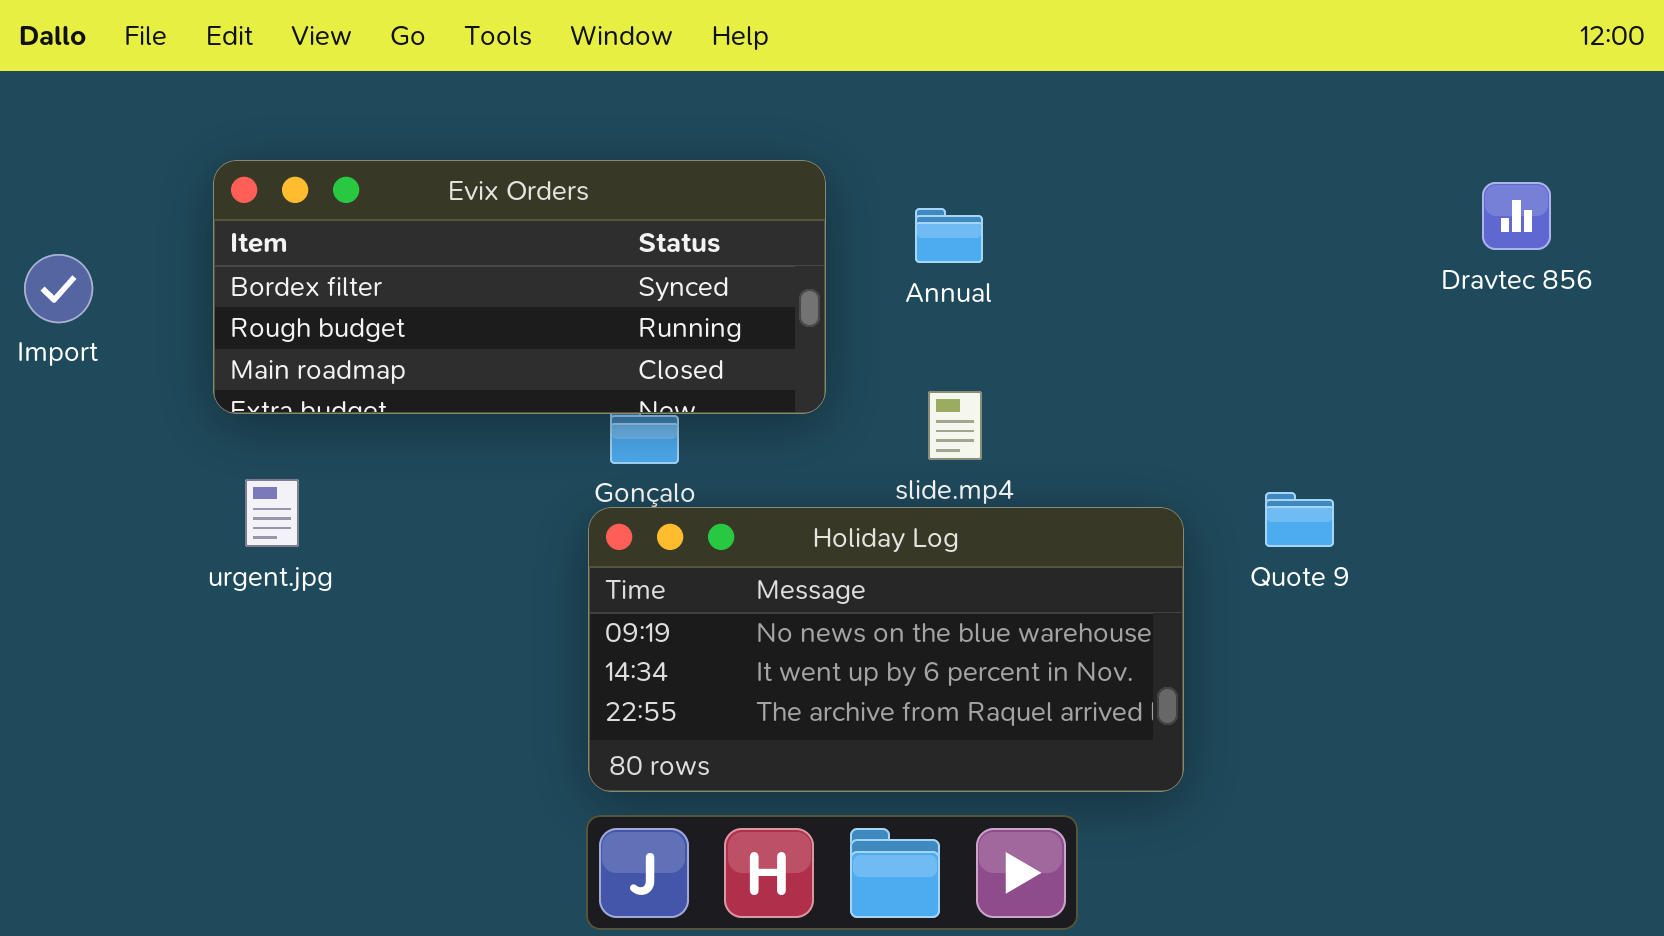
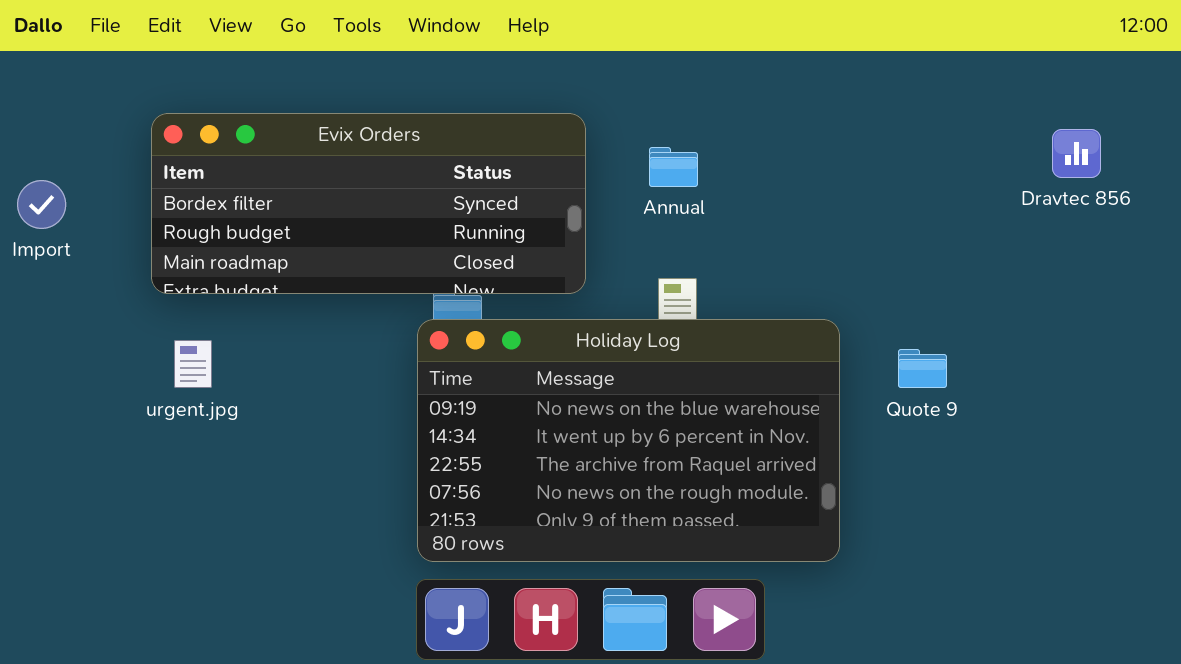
Holiday Log: [588,507,1184,792] -> [417,319,840,562], resized

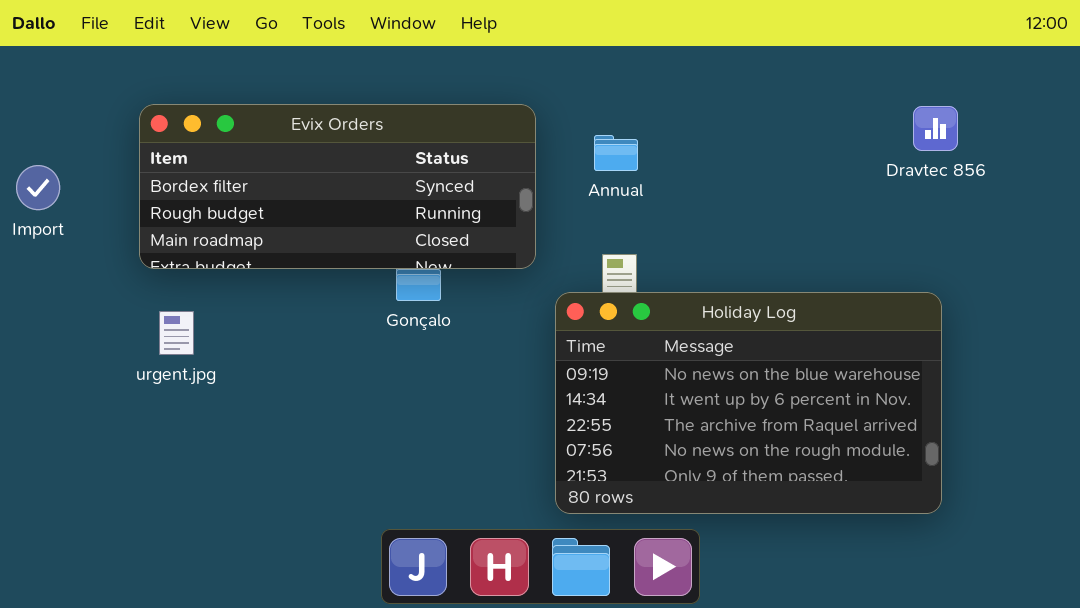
Dravtec 856: [1052,129,1101,178] -> [913,106,958,151], moved
Holiday Log: [417,319,840,562] -> [555,292,942,514], moved

